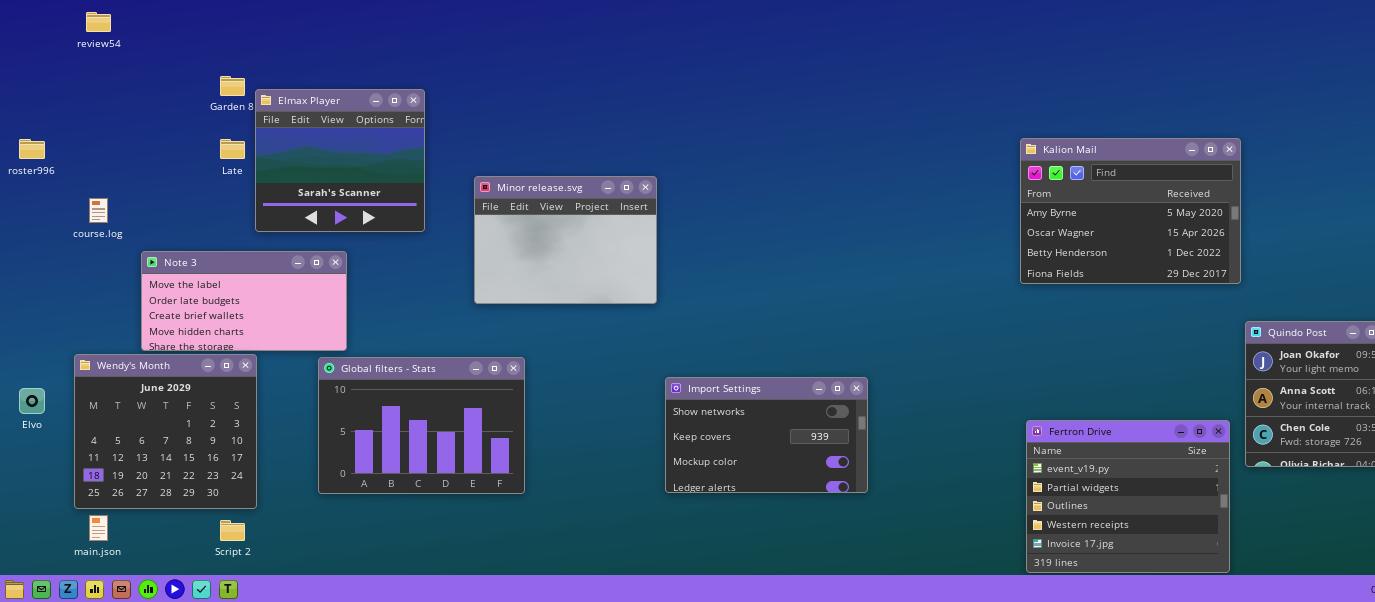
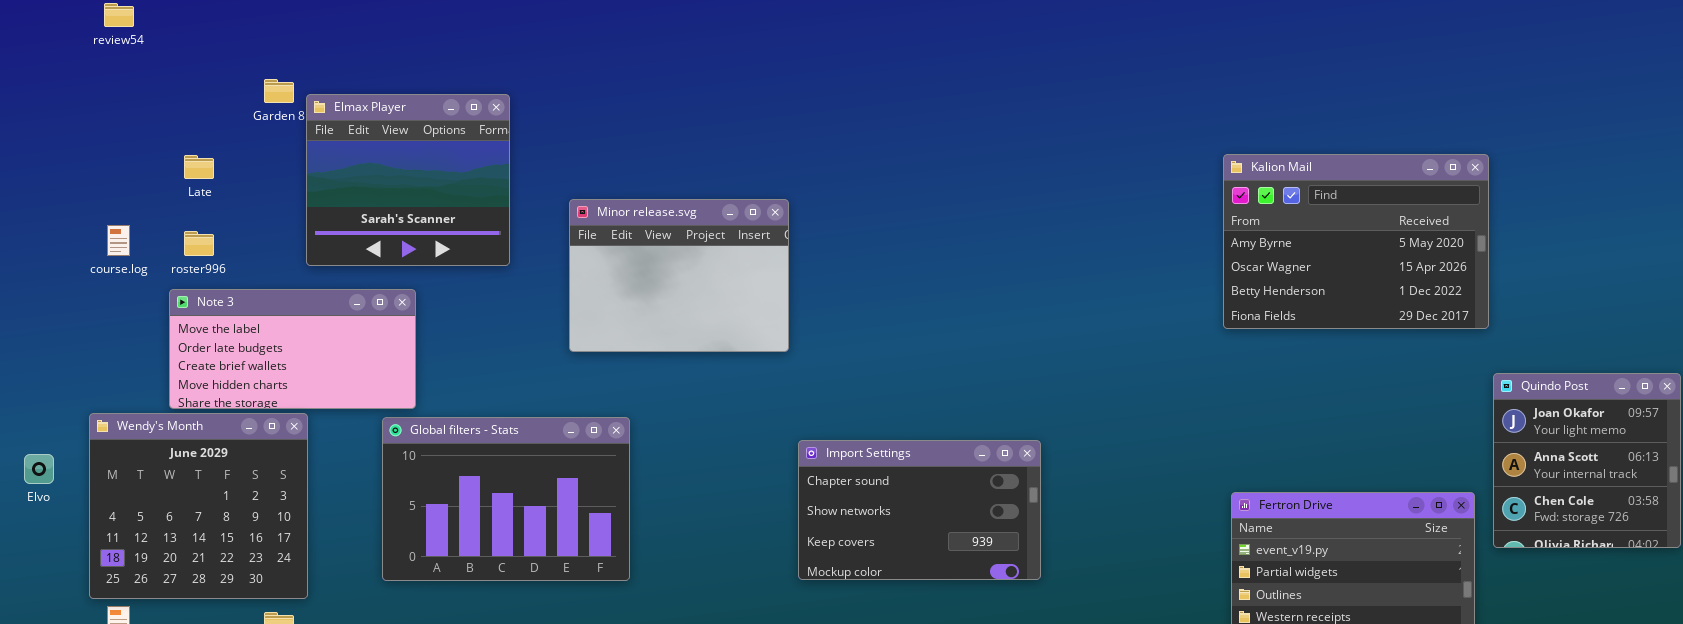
roster996: [19,139,45,159] -> [184,231,214,256], moved
Late: [220,139,245,159] -> [184,155,214,179], moved
Import Settings: [665,377,868,493] -> [798,440,1041,580], scrolled up 1 row

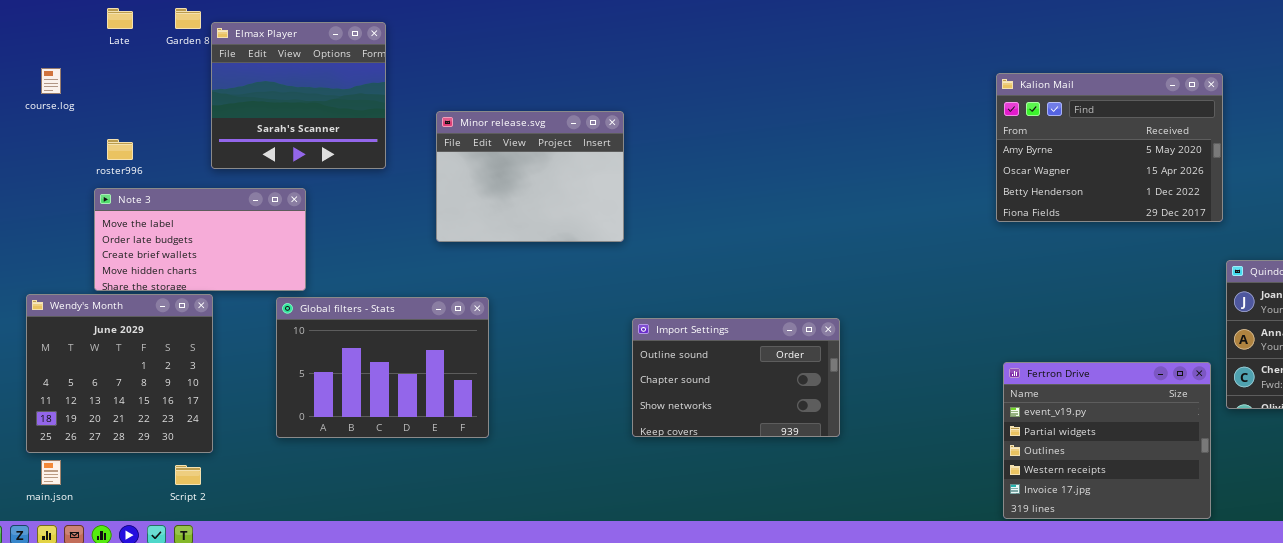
Late: [184,155,214,179] -> [107,8,133,29], moved
course.log: [107,225,130,256] -> [41,68,61,94], moved
Import Settings: [798,440,1041,580] -> [632,318,840,437], scrolled up 1 row

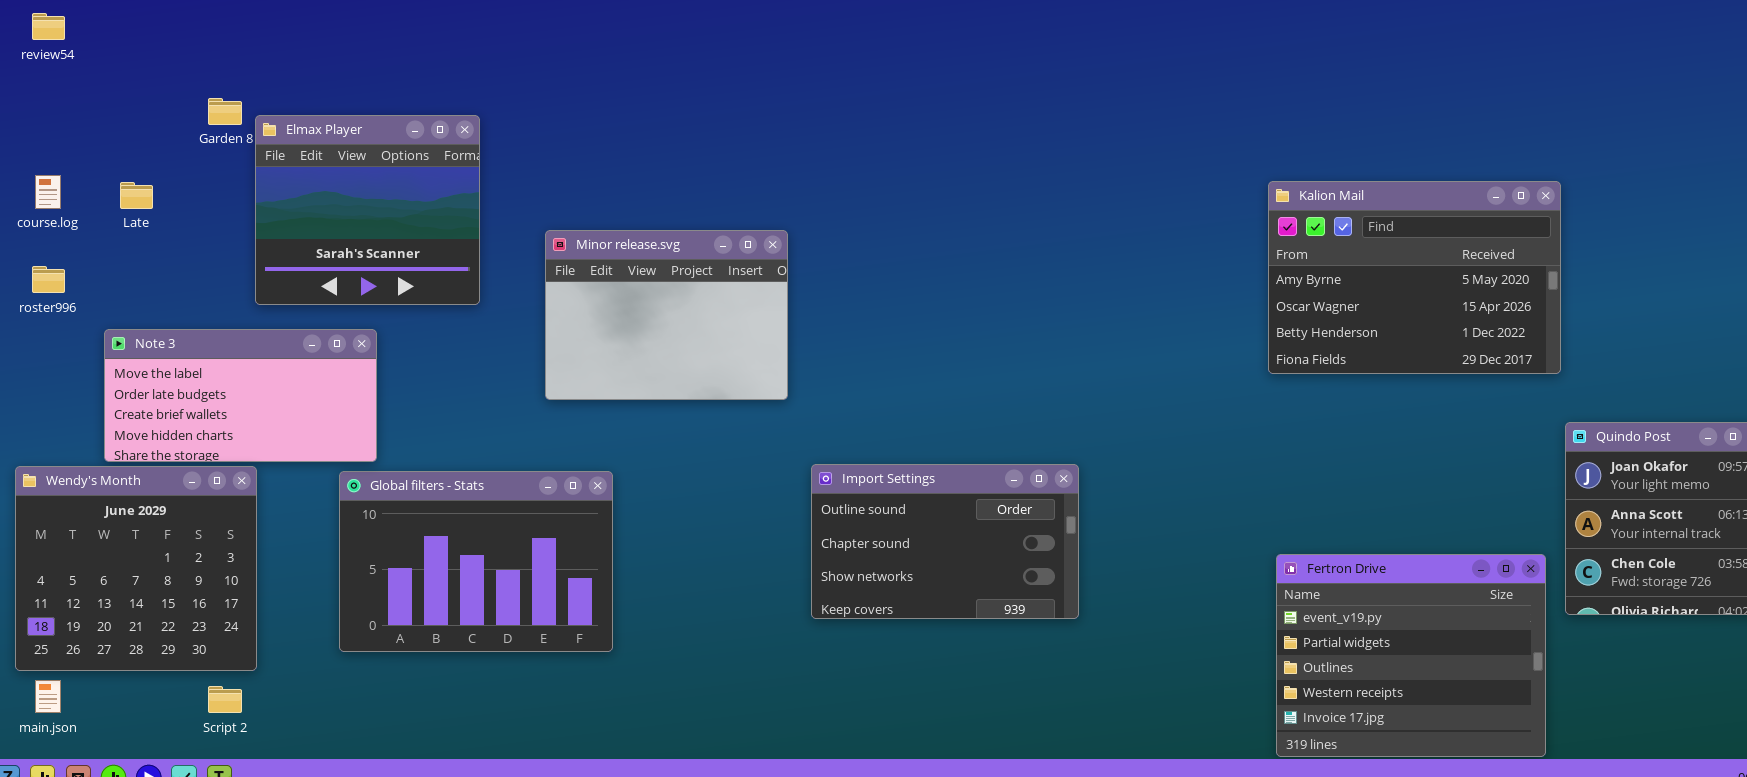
Late: [107,8,133,29] -> [120,182,153,209], moved
roster996: [107,139,133,160] -> [32,266,65,293], moved
Import Settings: [632,318,840,437] -> [811,464,1079,619], moved

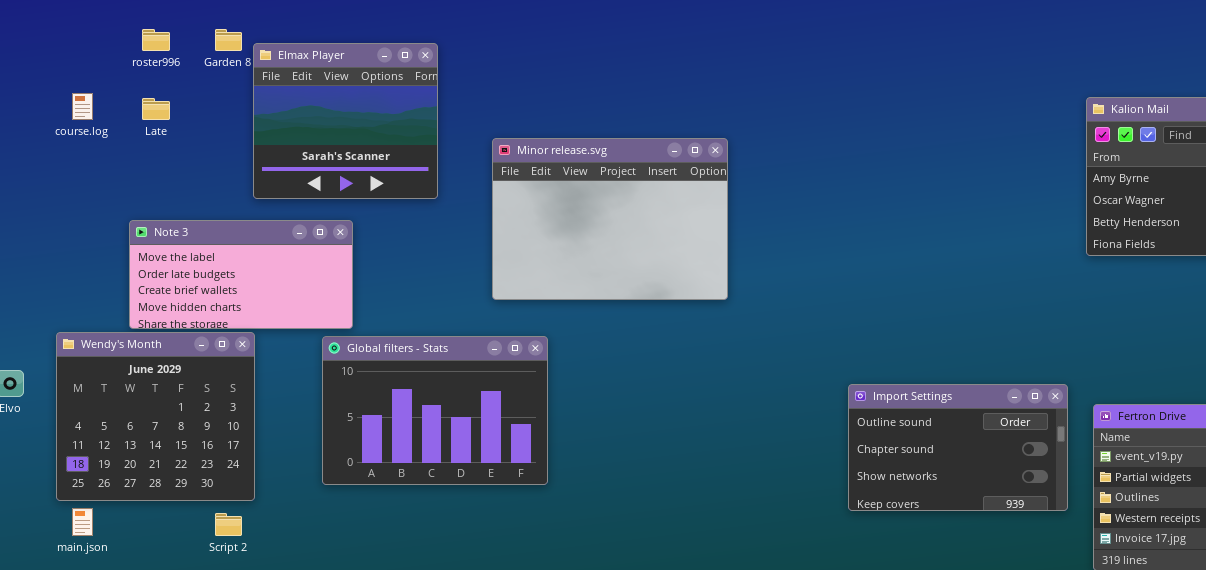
Minor release.svg: [545,230,788,400] -> [492,138,728,300], resized
roster996: [32,266,65,293] -> [142,29,170,51], moved
Import Settings: [811,464,1079,619] -> [848,384,1068,511], moved

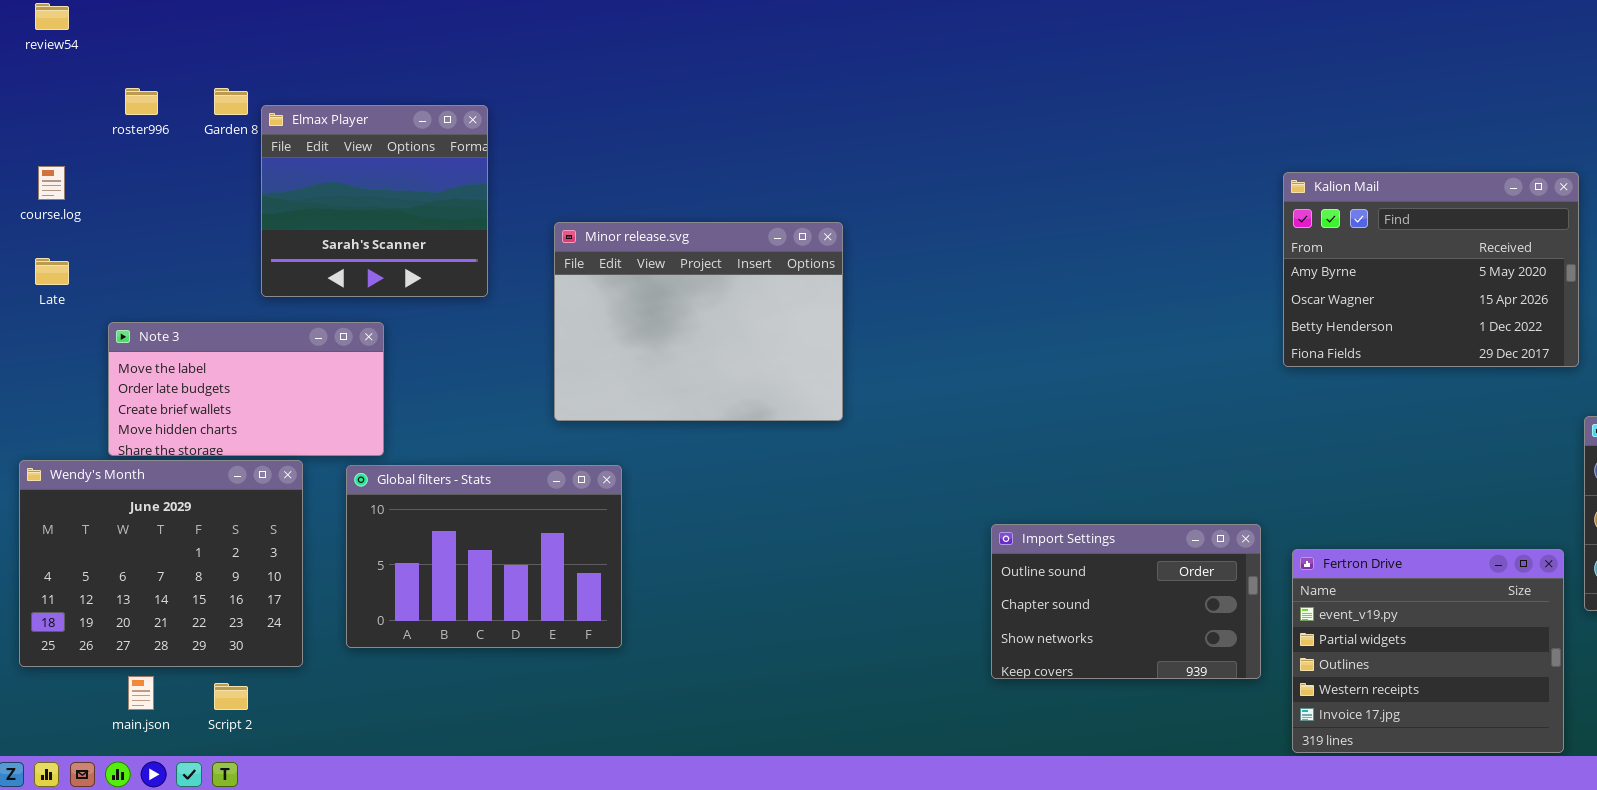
Late: [142,98,170,120] -> [35,258,69,285], moved
Wendy's Month: [56,332,255,501] -> [19,460,303,667], resized
main.json: [72,508,93,536] -> [128,676,154,710], moved

